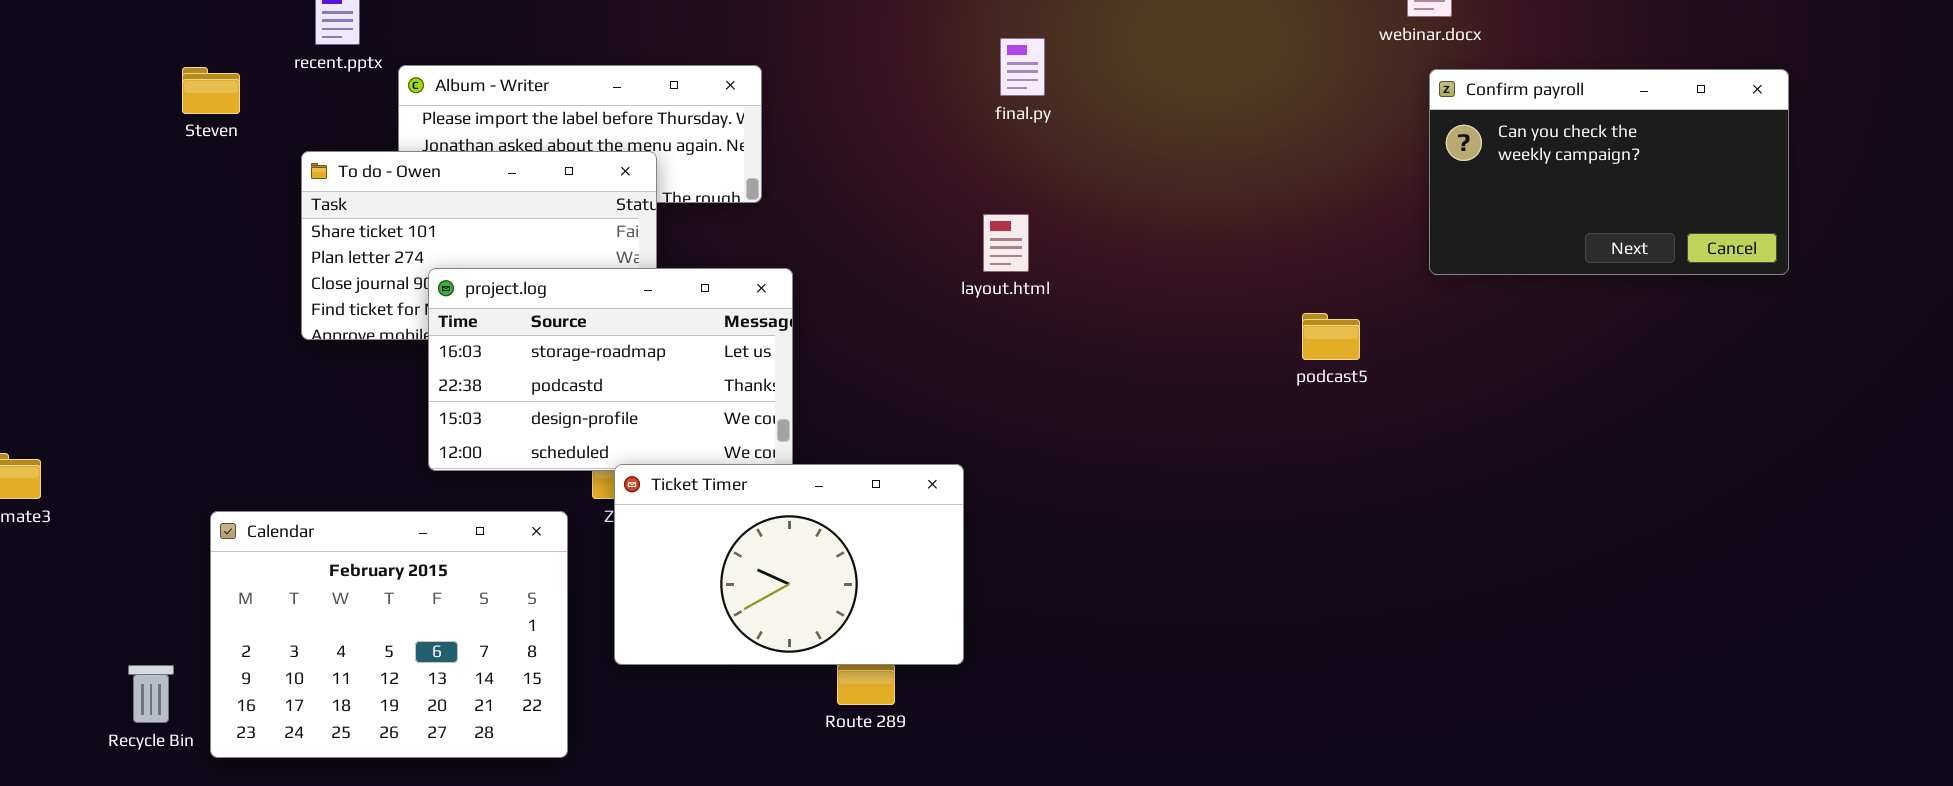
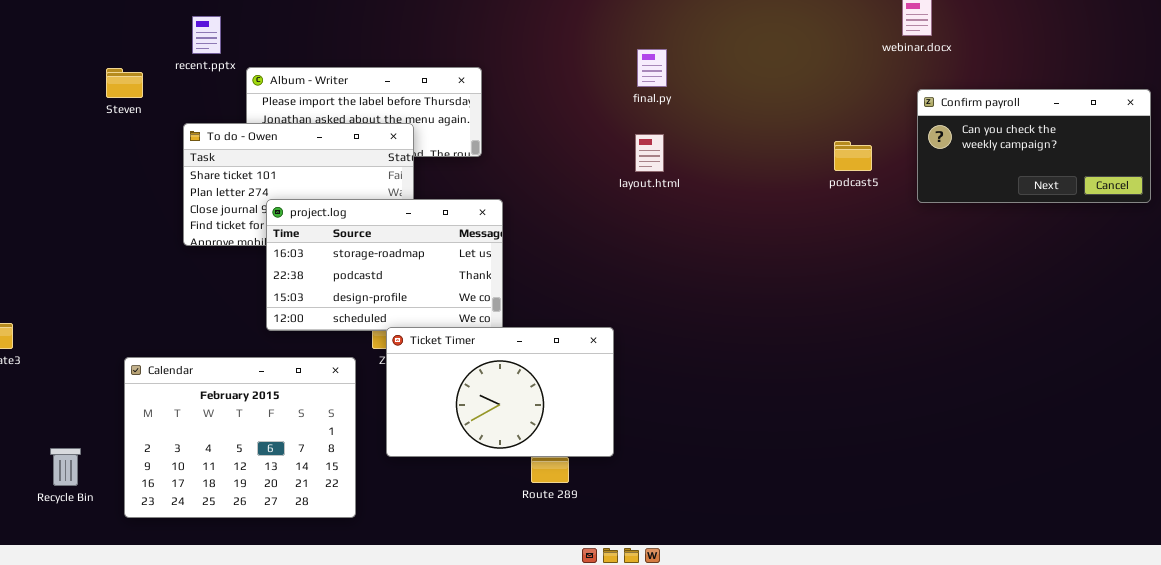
Confirm payroll: [1429,69,1789,275] -> [917,89,1151,203], resized
layout.html: [983,214,1029,272] -> [635,134,664,172], moved
podcast5: [1302,313,1360,360] -> [834,141,872,171], moved
Recycle Bin: [128,665,174,723] -> [50,448,81,486], moved

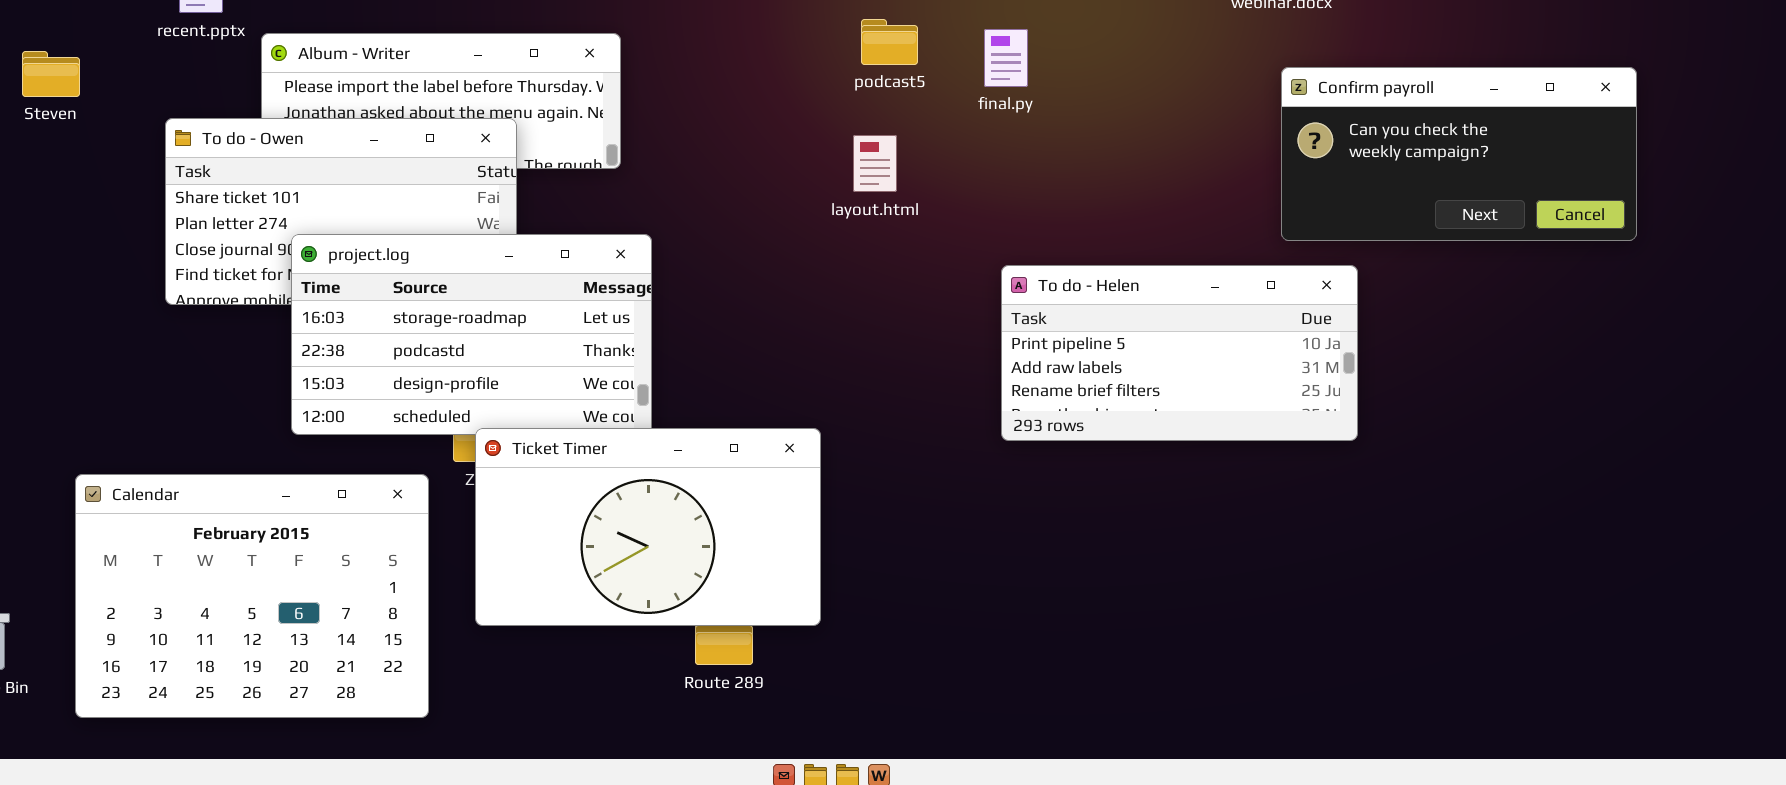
final.py: [637,49,667,87] -> [984,29,1028,87], moved
Steven: [106,68,143,98] -> [22,51,80,97], moved
podcast5: [834,141,872,171] -> [861,19,918,65], moved
To do - Helen: none -> [1001,265,1358,441], opened

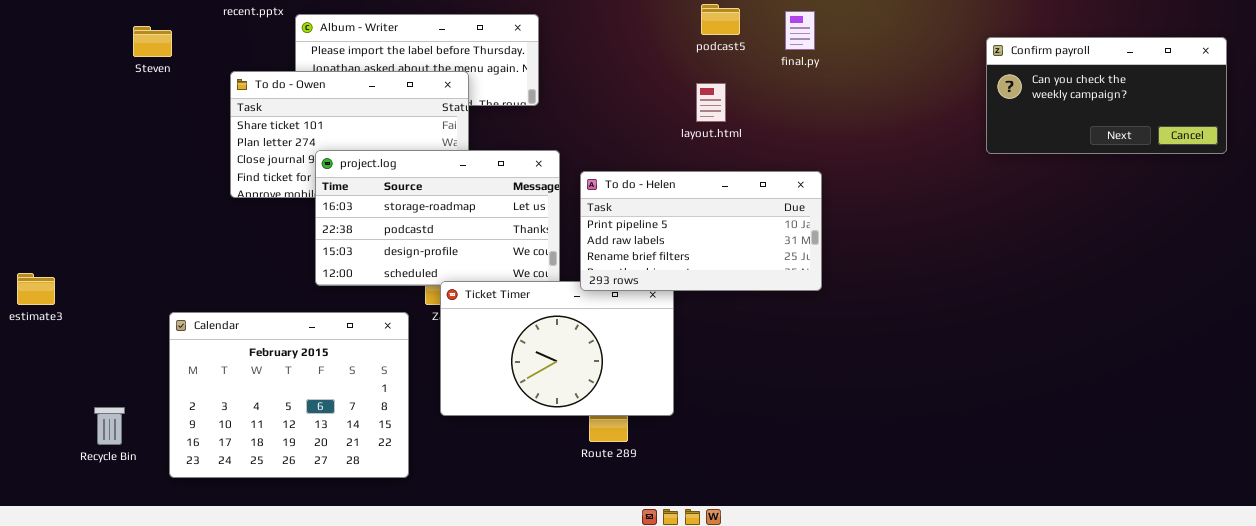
To do - Helen: [1001,265,1358,441] -> [580,171,822,291], moved

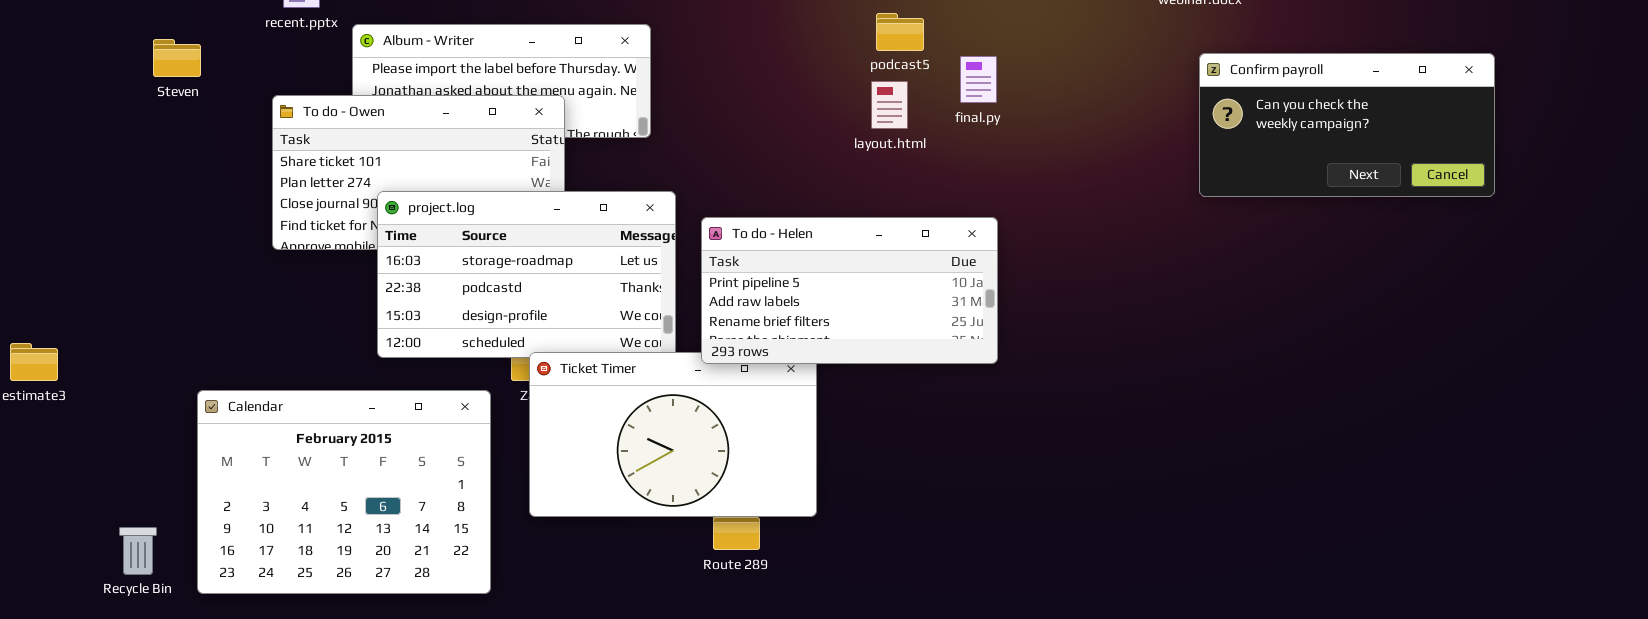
podcast5: [701,4,740,35] -> [876,13,924,51], moved
final.py: [785,11,815,50] -> [960,56,997,103], moved
layout.html: [696,83,726,122] -> [871,81,908,129], moved
Recycle Bin: [94,407,125,445] -> [119,527,157,575], moved

